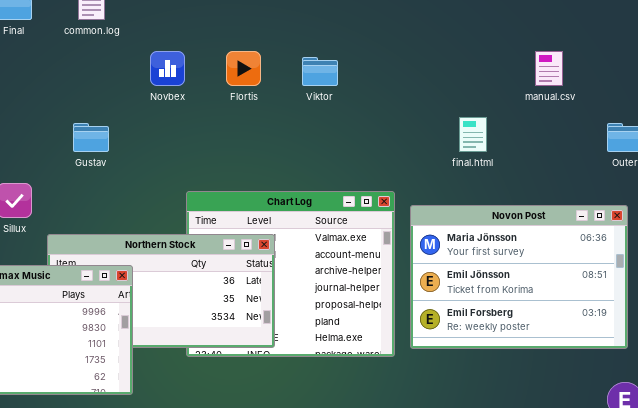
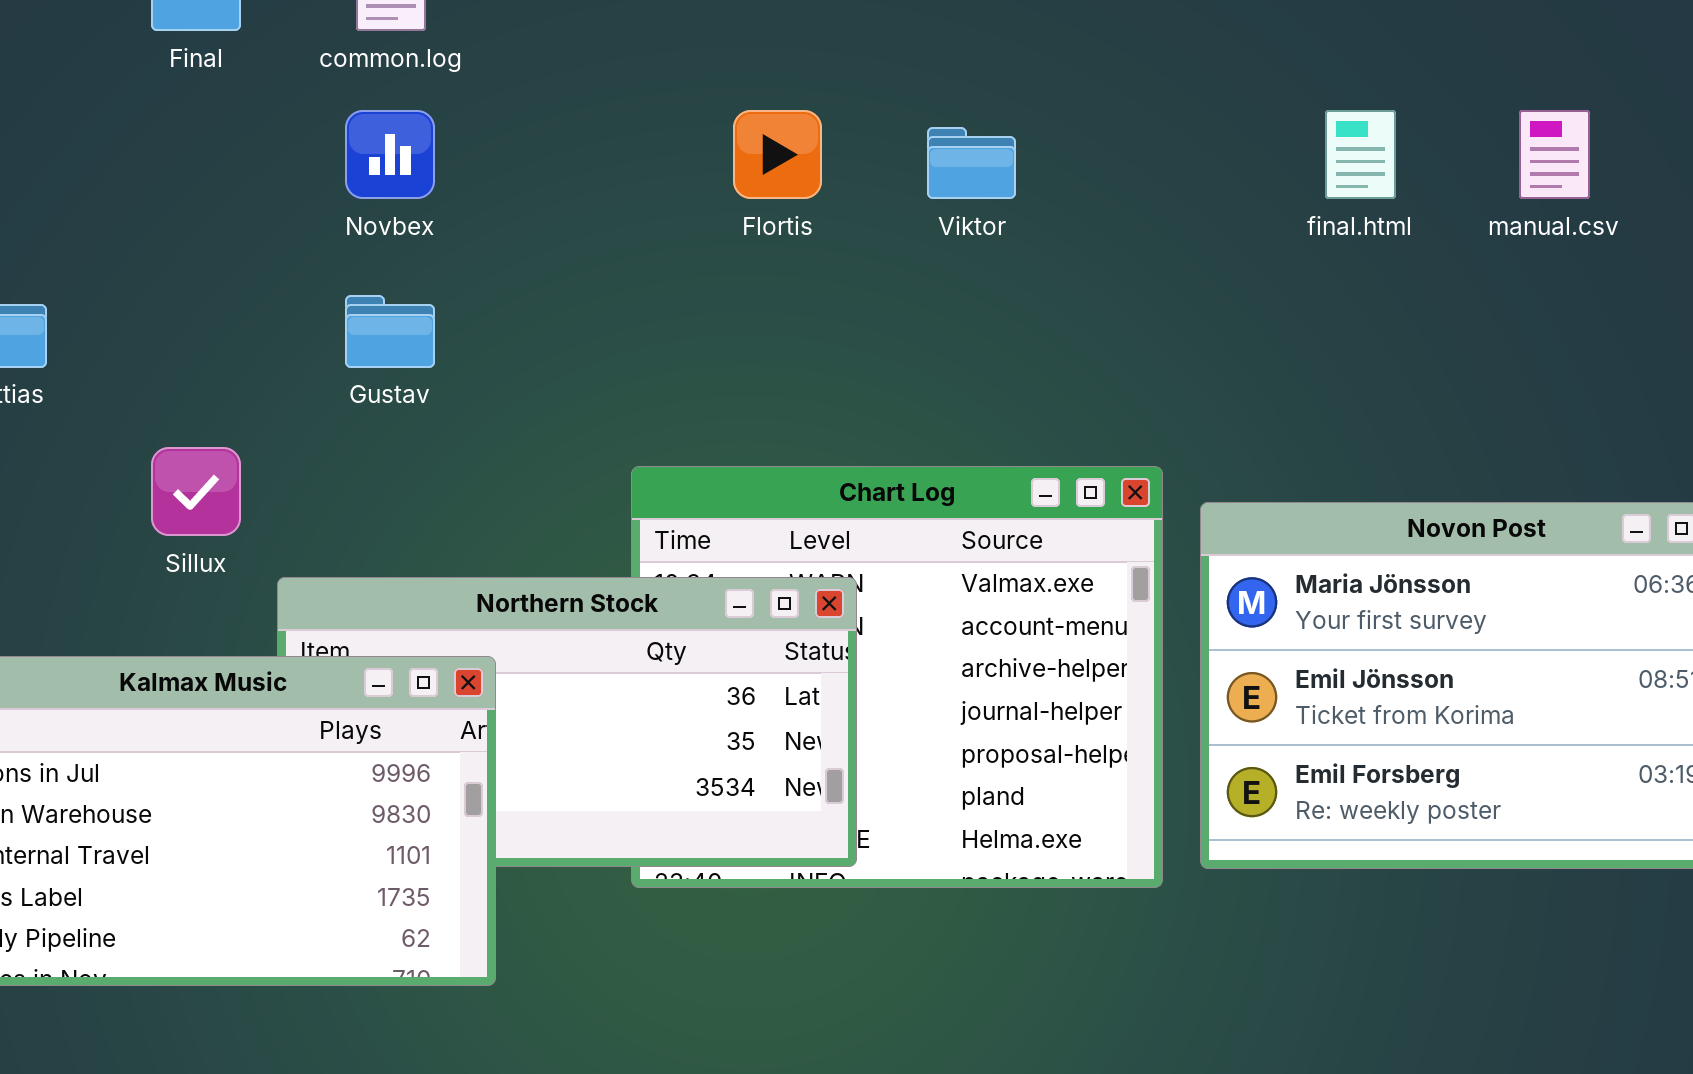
Novbex: [150,51,185,86] -> [345,110,435,199], moved
final.html: [459,117,487,152] -> [1325,110,1396,199], moved

